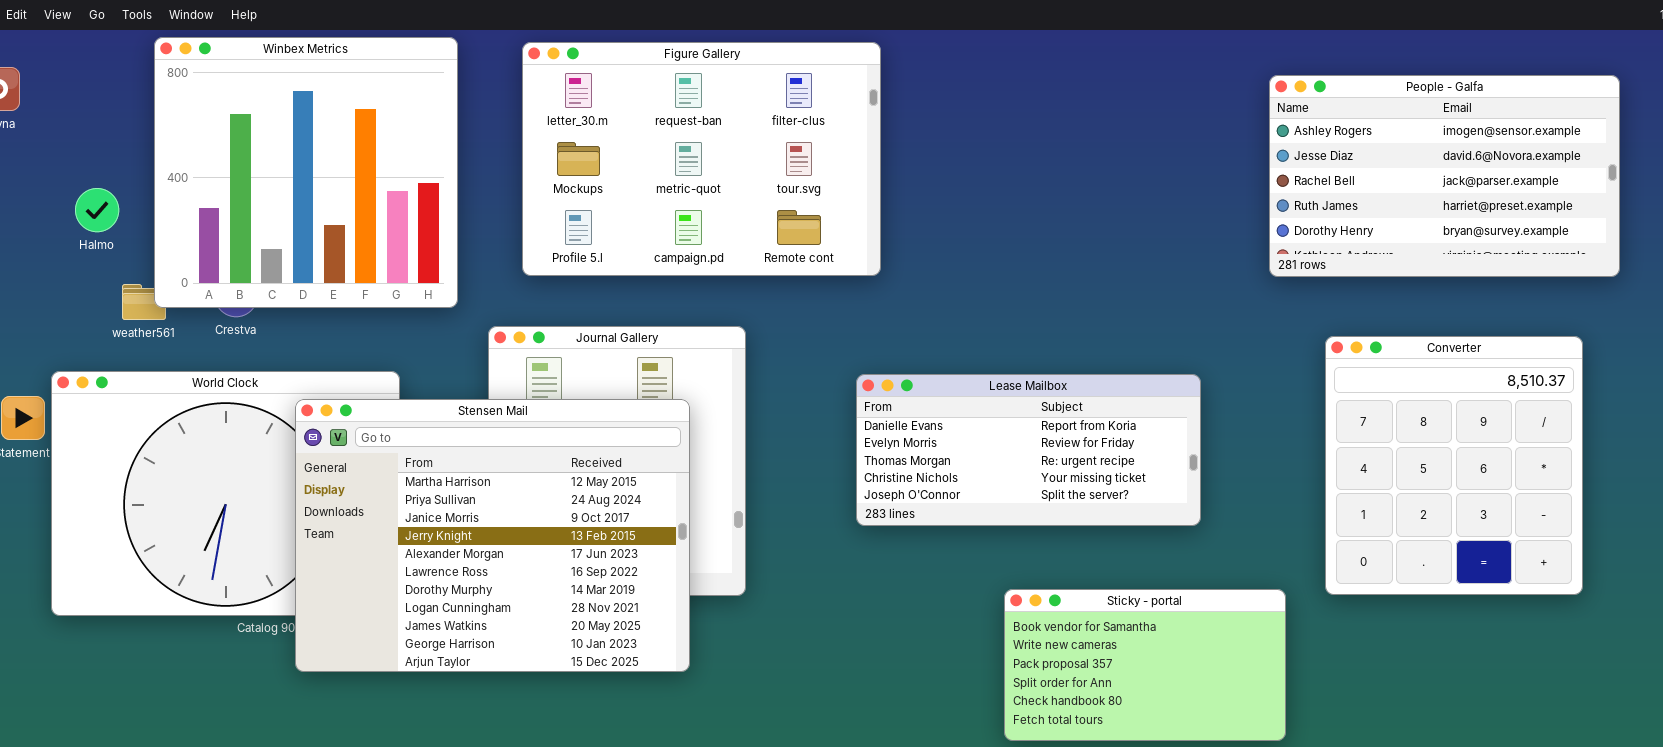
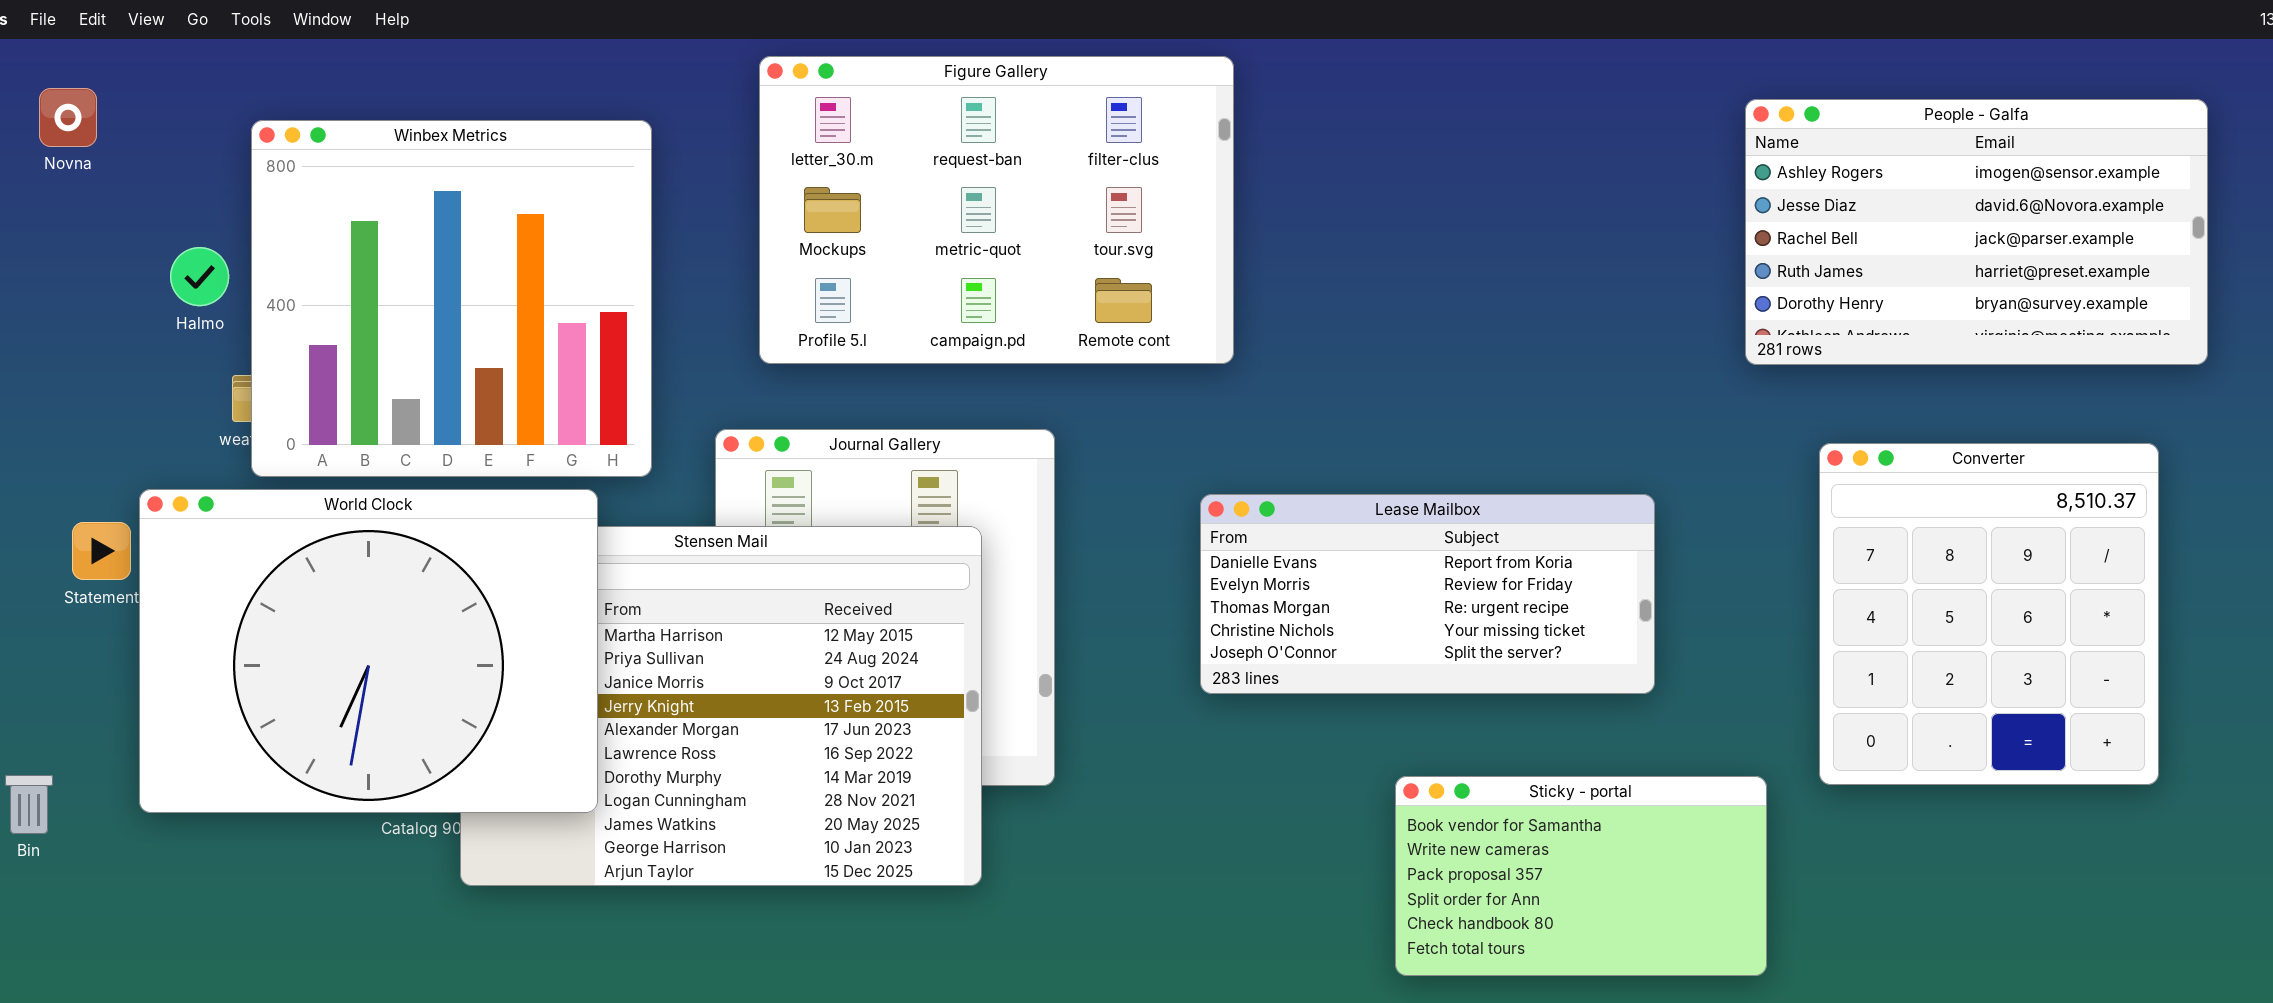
Winbex Metrics: [154,37,458,308] -> [251,120,652,477], moved
World Clock: [51,371,400,616] -> [139,489,598,813], raised

